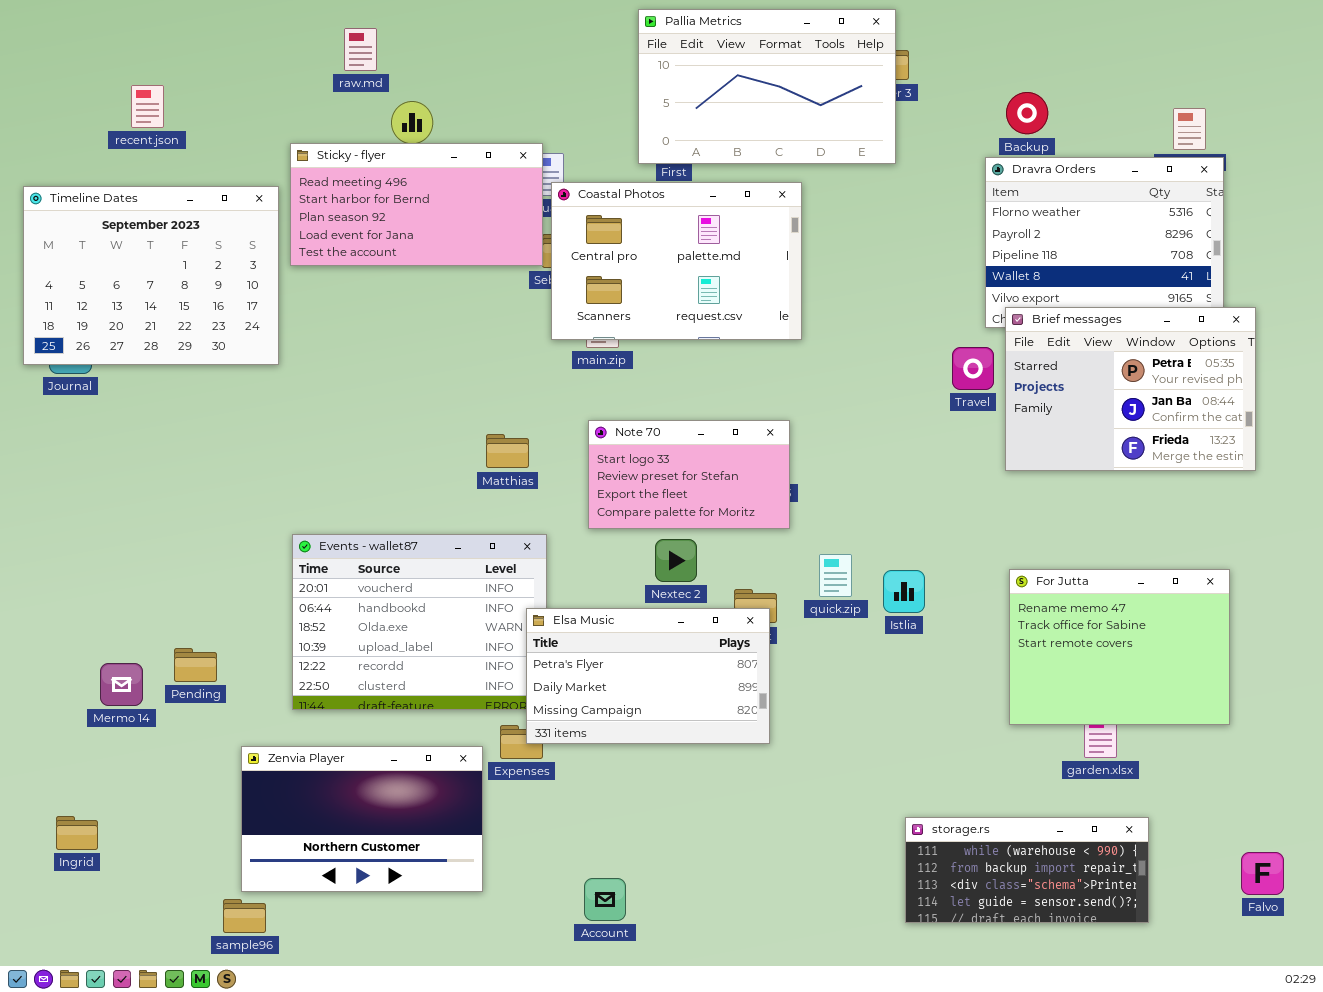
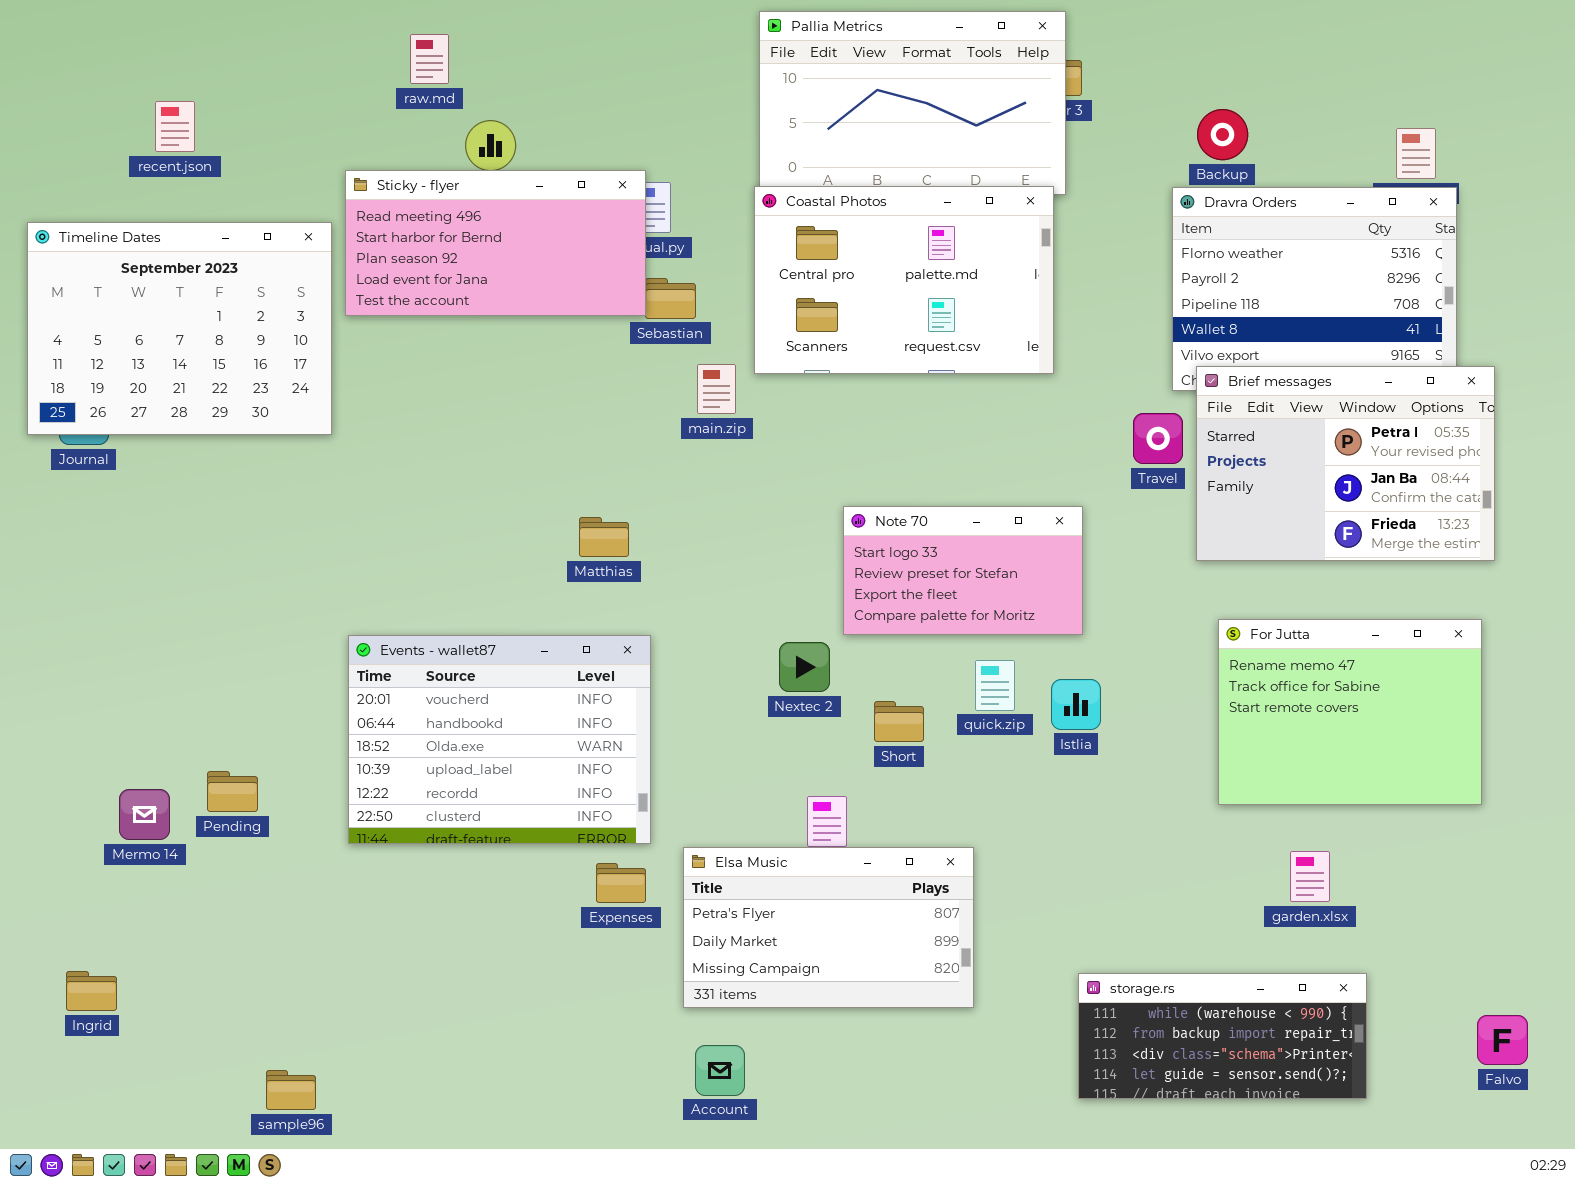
Coastal Photos: [551,182,802,340] -> [754,186,1054,374], moved
Note 70: [588,420,790,529] -> [843,506,1083,635], moved
For Jutta: [1009,569,1230,725] -> [1218,619,1482,805], moved
Elsa Music: [526,608,770,744] -> [683,847,974,1008], moved
Zenvia Player: [241,746,483,892] -> none, closed

